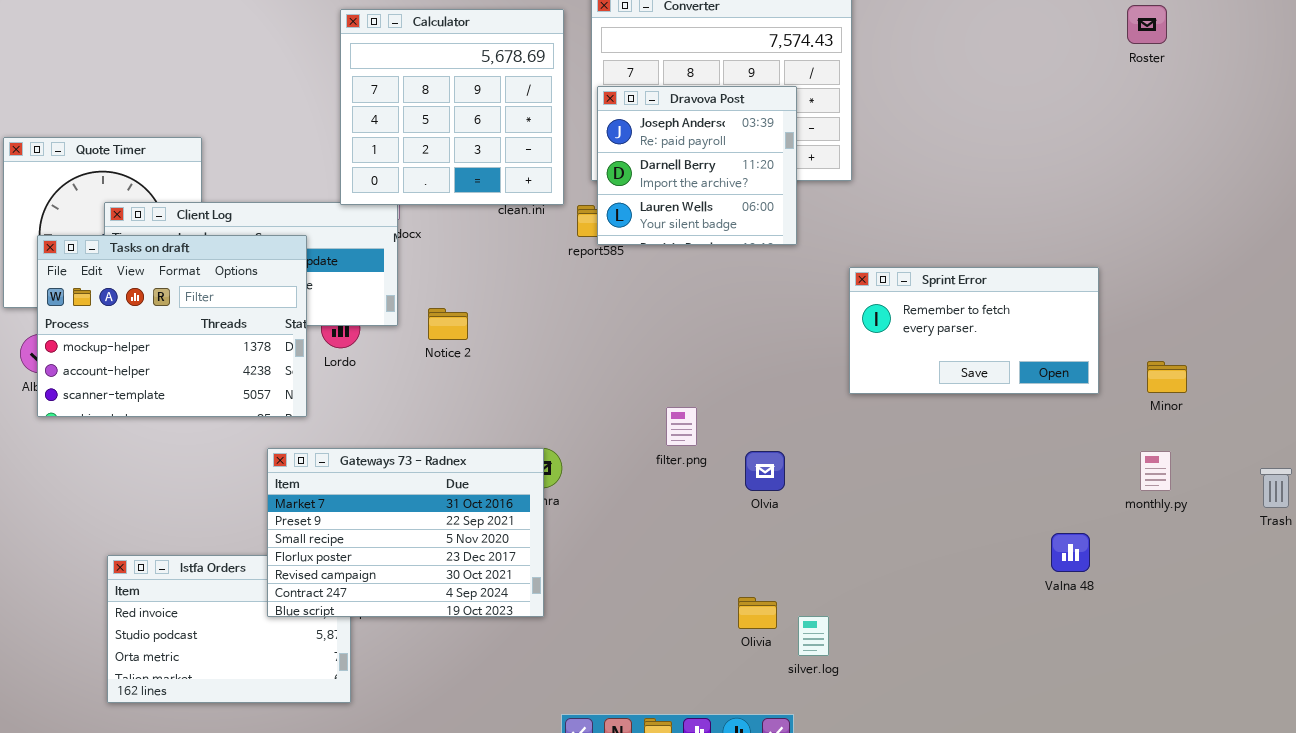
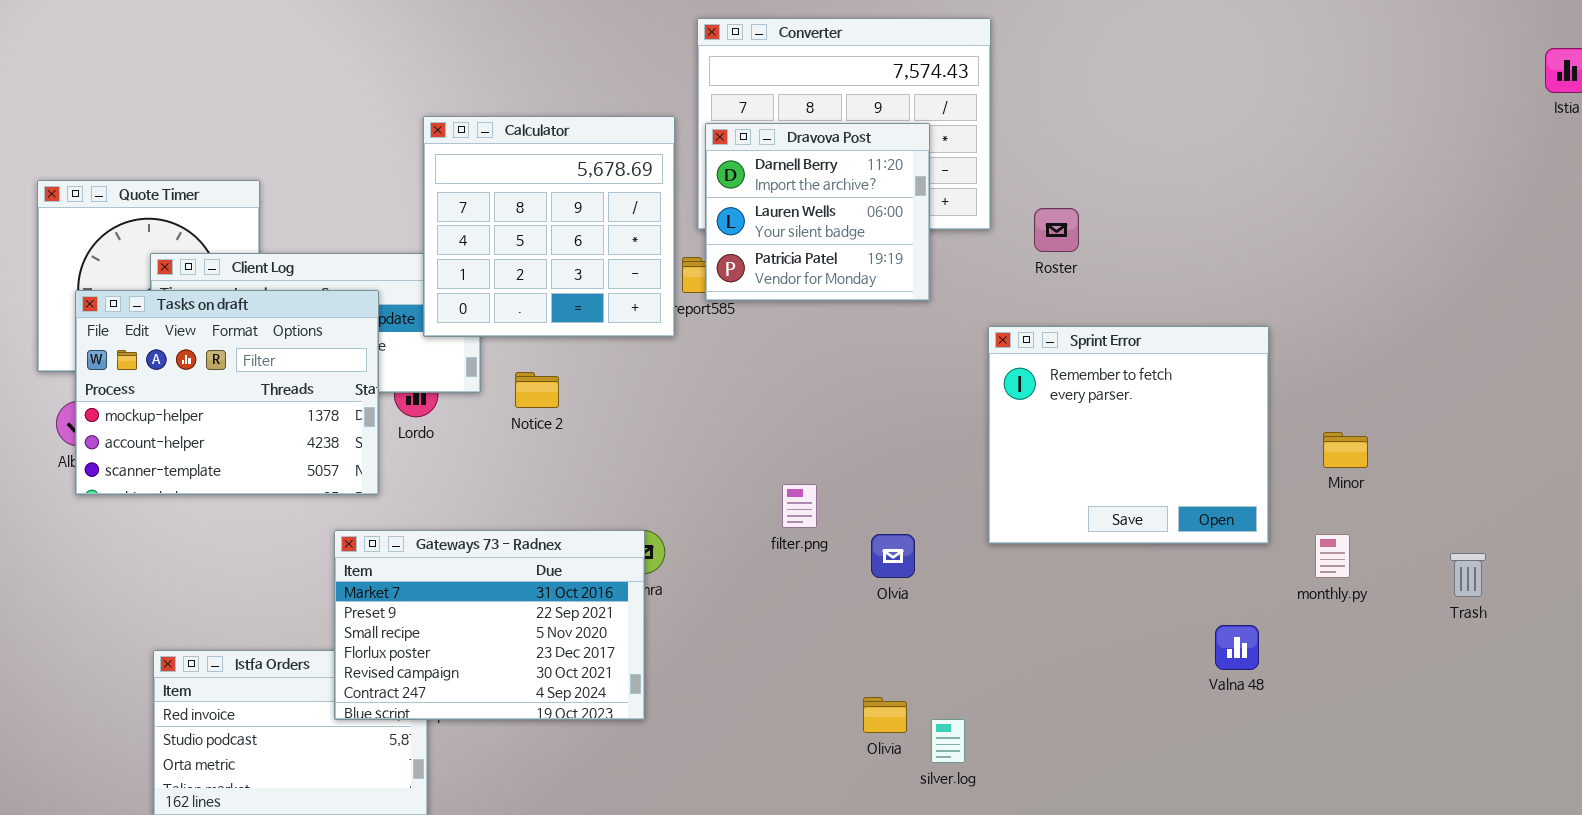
Roster: [1127,5,1167,44] -> [1034,208,1079,252], moved
Calculator: [340,9,564,205] -> [423,116,675,337], moved
Dravova Post: [597,86,797,245] -> [705,123,930,301], scrolled down 1 row
Sprint Error: [849,267,1099,394] -> [988,326,1269,544], resized

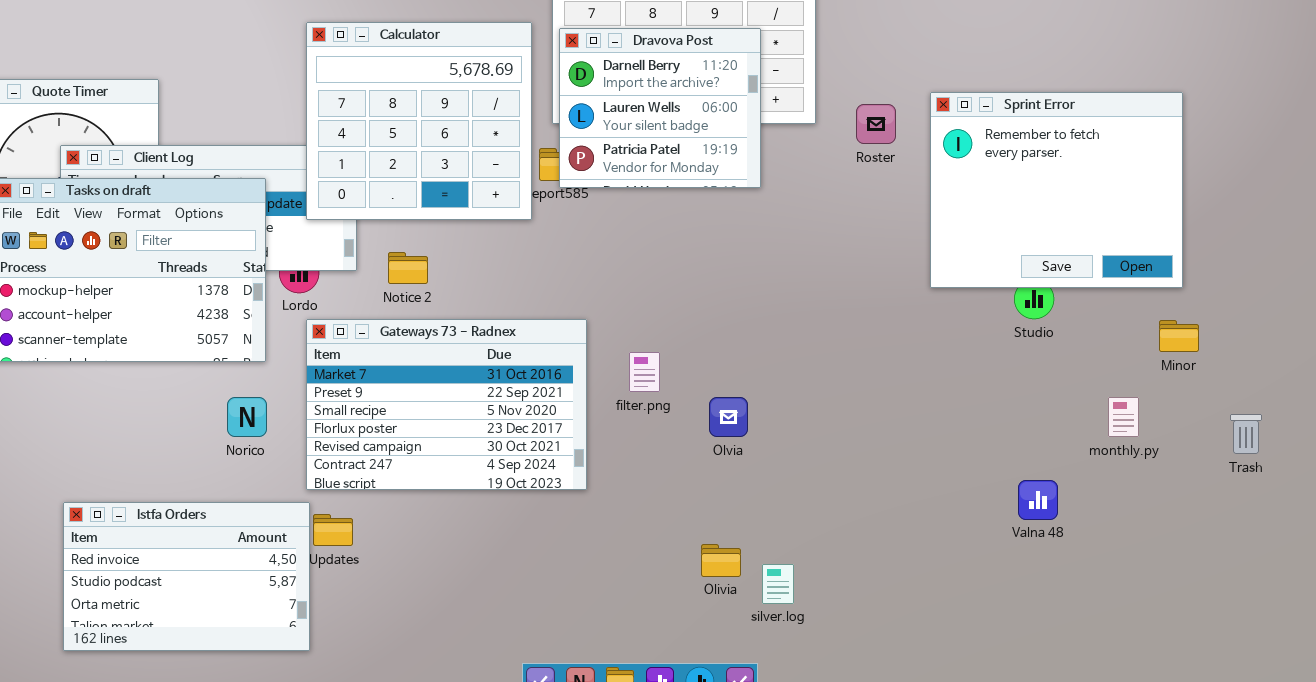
Sprint Error: [988,326,1269,544] -> [930,92,1183,288], moved
Minor: [1323,432,1368,468] -> [1159,320,1199,352], moved
Gateways 73 - Radnex: [334,530,645,720] -> [306,319,587,490], moved

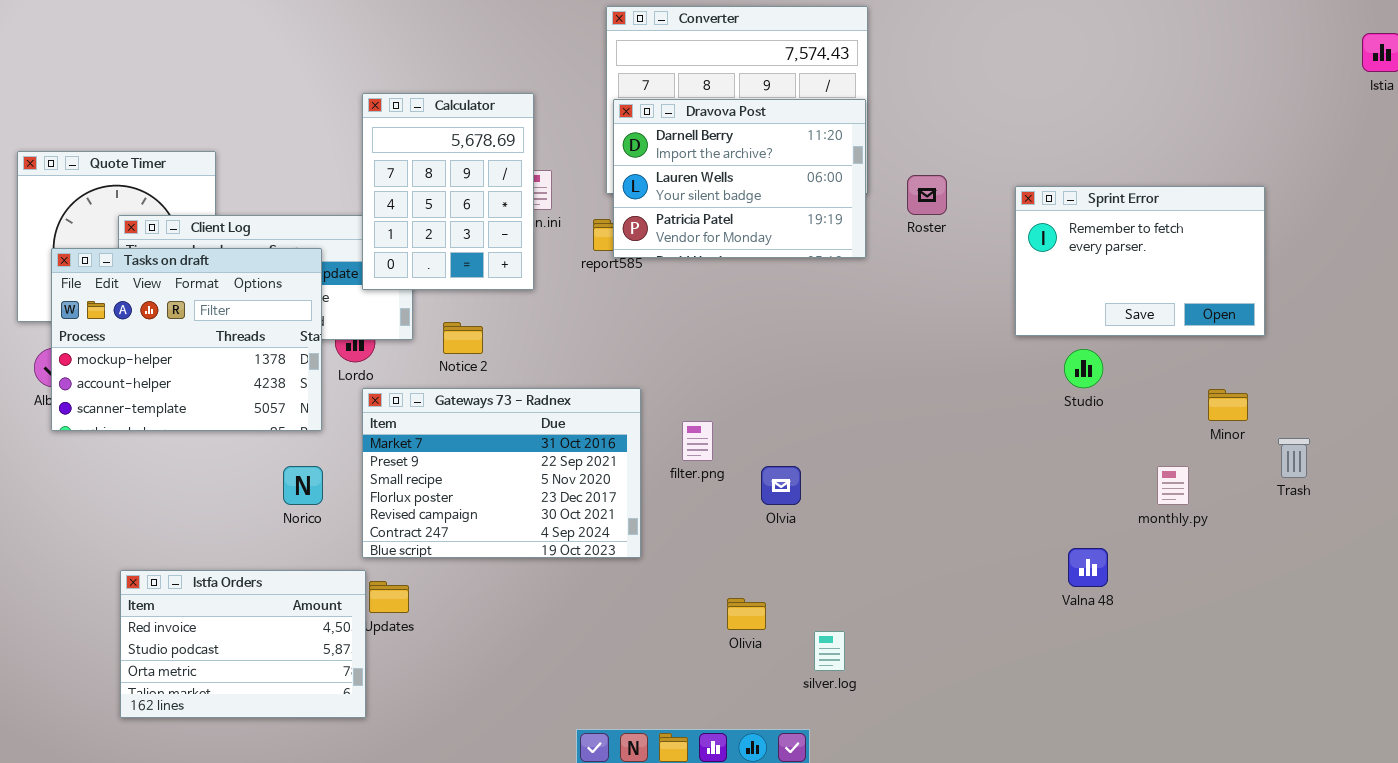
Calculator: [306,22,532,220] -> [362,93,534,290], resized
Dravova Post: [559,28,761,188] -> [613,99,866,258], resized
Sprint Error: [930,92,1183,288] -> [1015,186,1265,336], moved, resized
Trash: [1230,414,1262,454] -> [1278,438,1310,478], moved
Olivia: [701,544,741,577] -> [727,598,766,630], moved

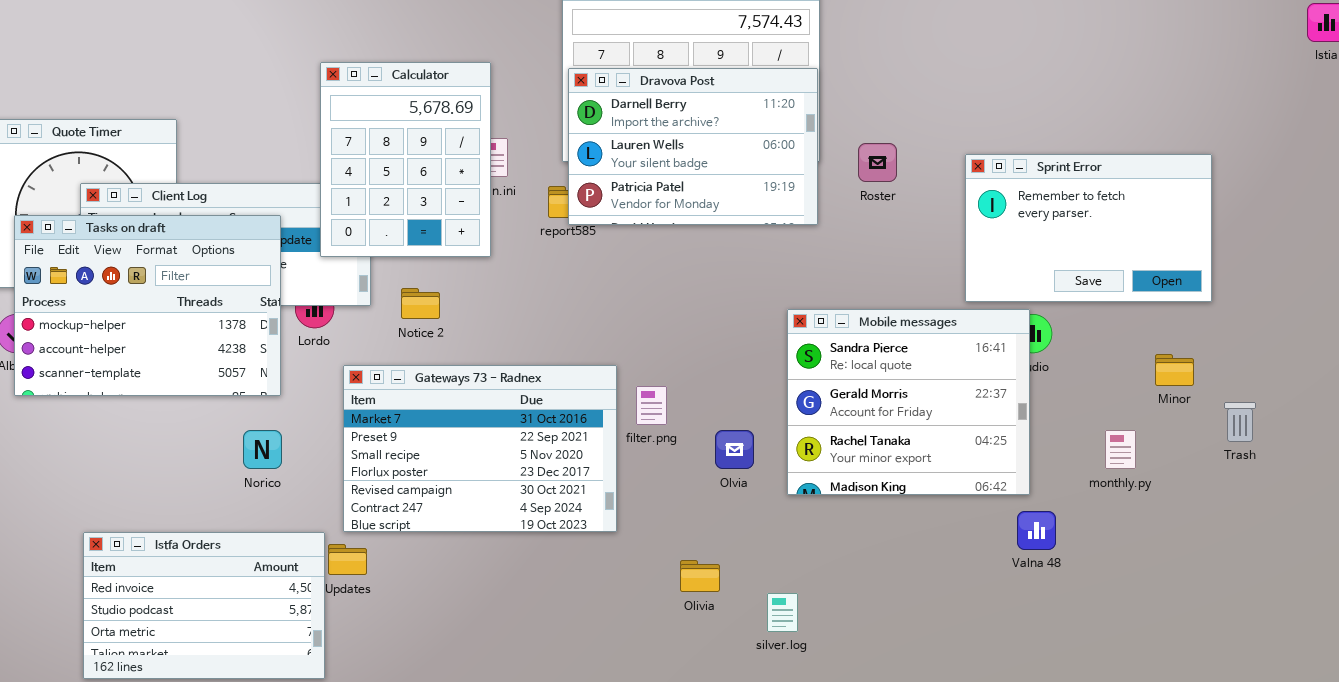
Mobile messages: none -> [787,309,1030,495], opened
Gateways 73 - Radnex: [362,388,641,558] -> [343,365,617,532], moved

